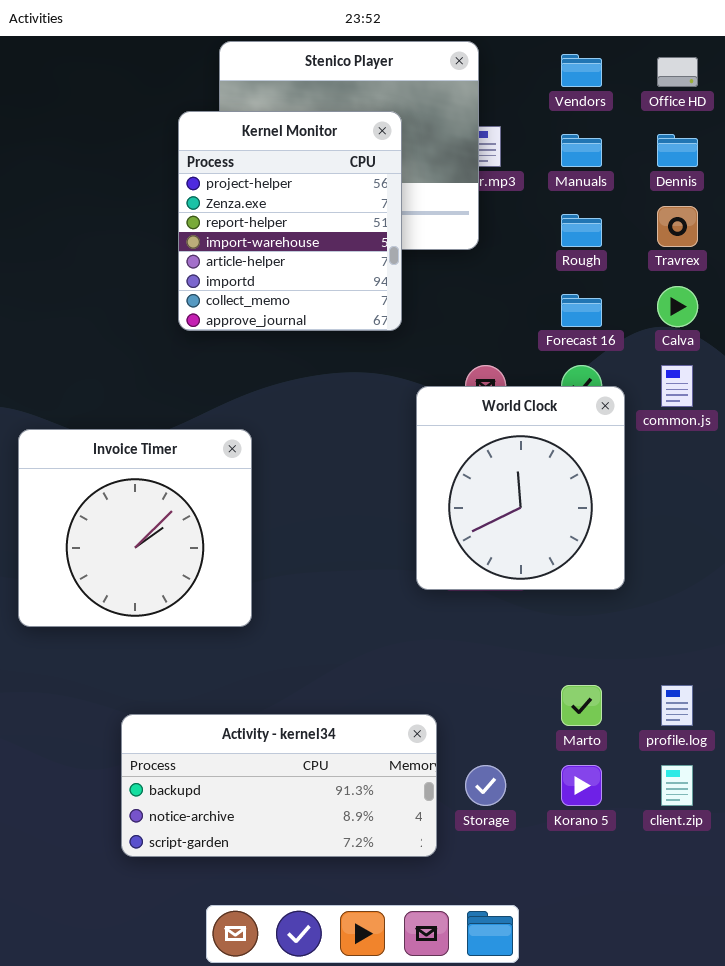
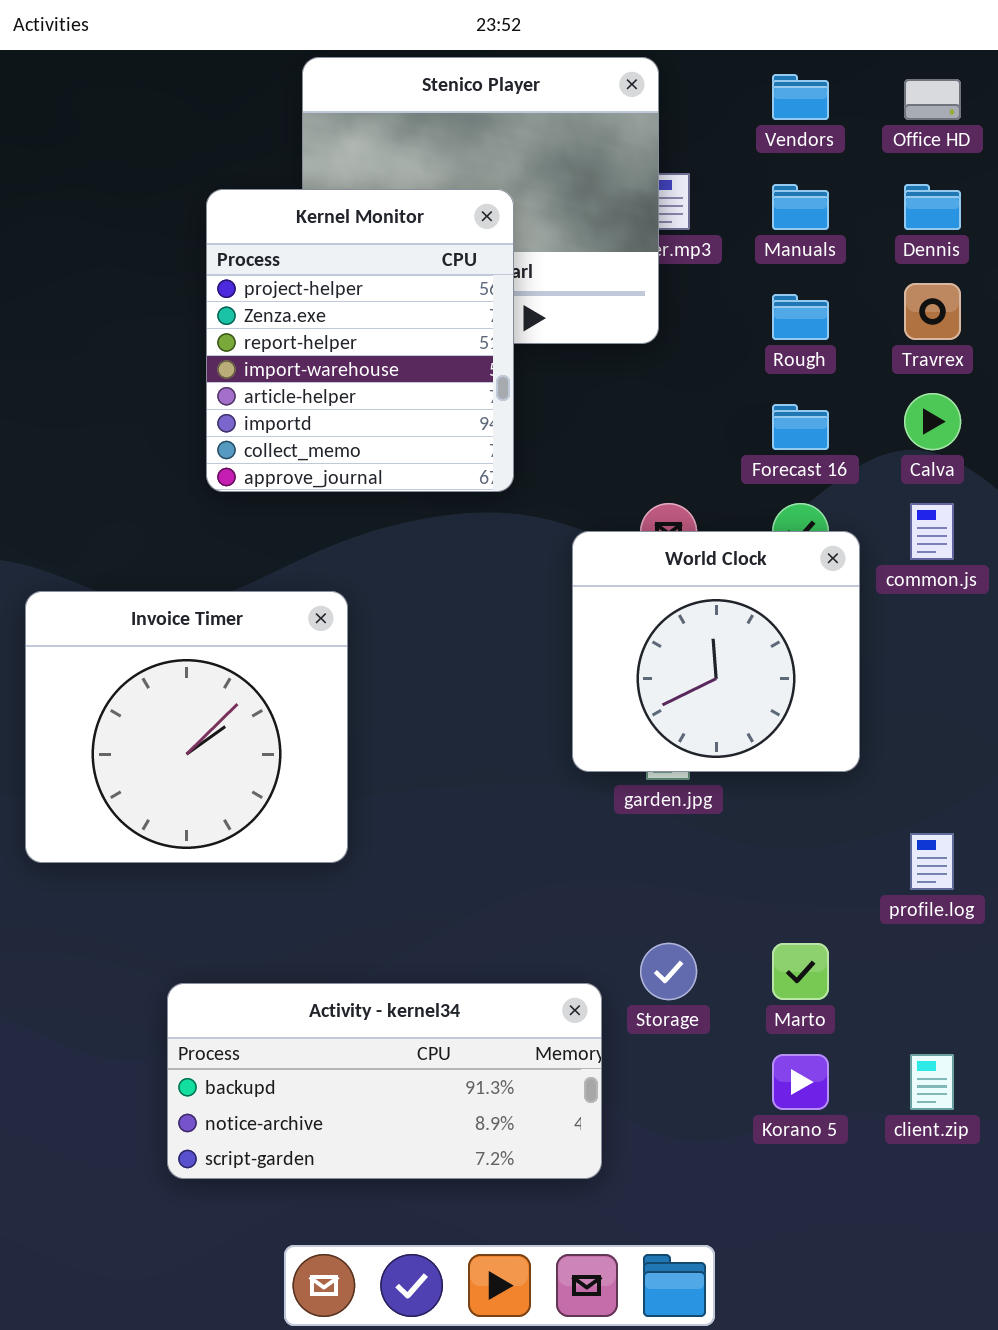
Kernel Monitor: [178,111,402,331] -> [206,189,514,492], moved
World Clock: [416,386,625,590] -> [572,531,860,772], resized
profile.log: [661,685,693,726] -> [910,833,954,890], moved
Storage: [465,765,506,806] -> [640,943,697,1000], moved

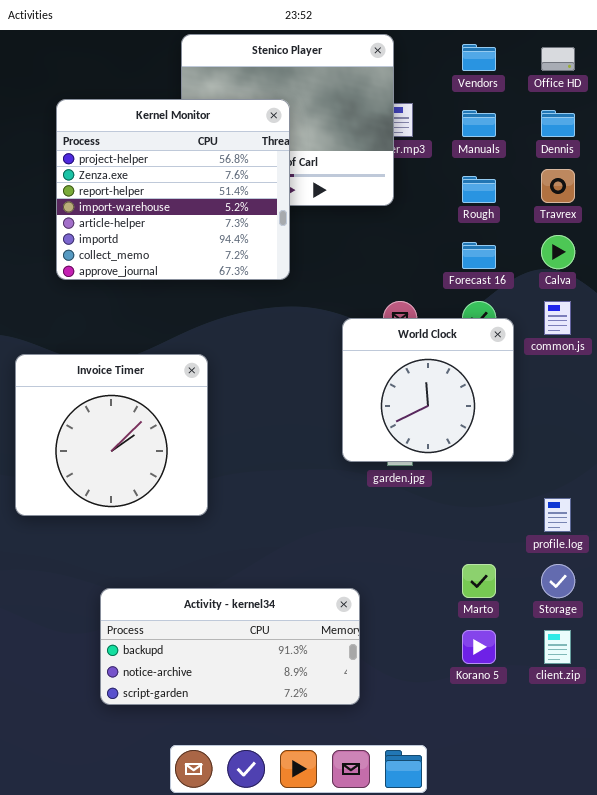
Kernel Monitor: [206,189,514,492] -> [56,99,290,280], moved, resized
Storage: [640,943,697,1000] -> [541,564,575,598], moved

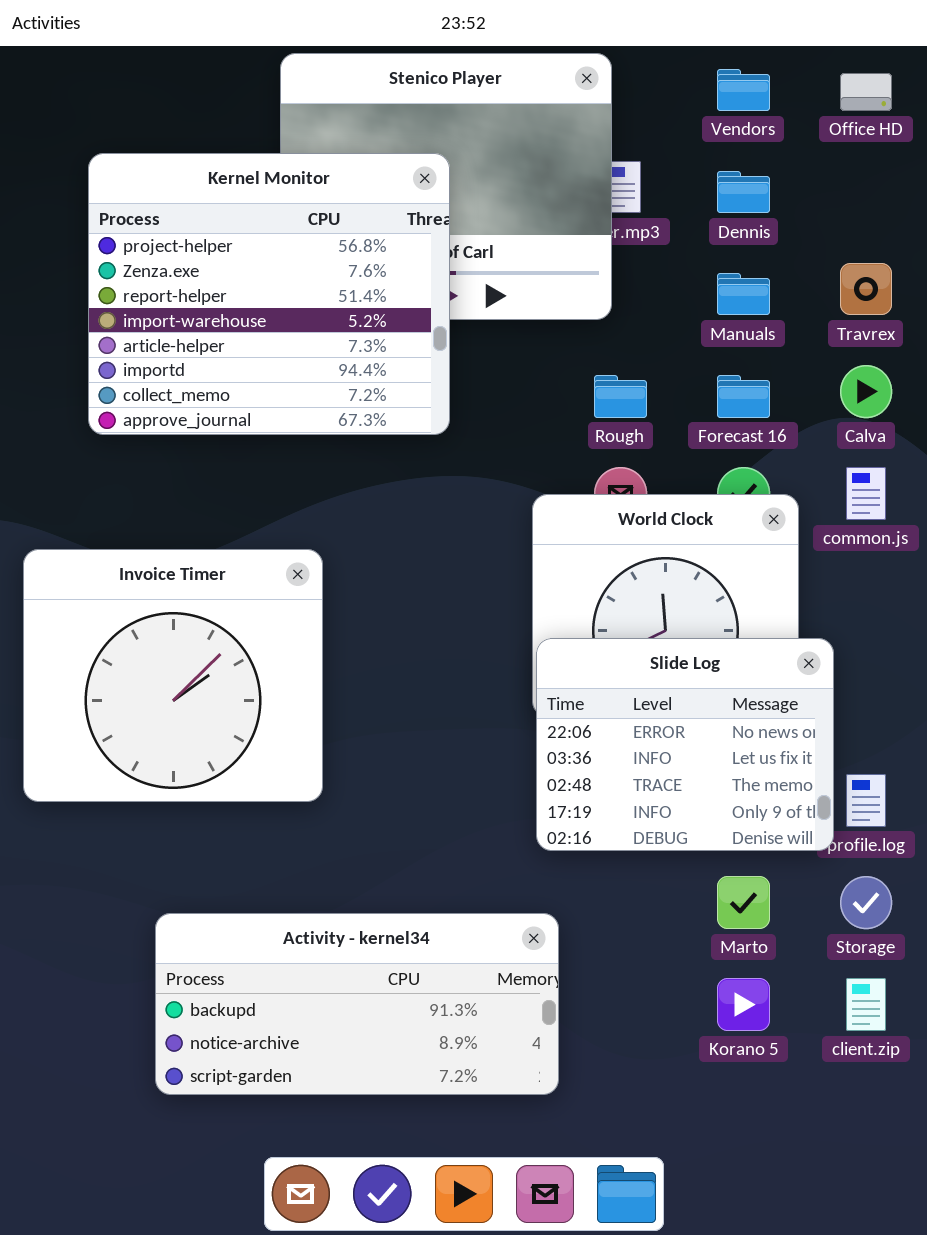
Manuals: [462,110,496,137] -> [717,273,770,315], moved
Dennis: [541,110,575,137] -> [717,171,770,213], moved
Rough: [462,176,496,203] -> [594,375,647,418], moved
Slide Log: none -> [536,638,834,851], opened

